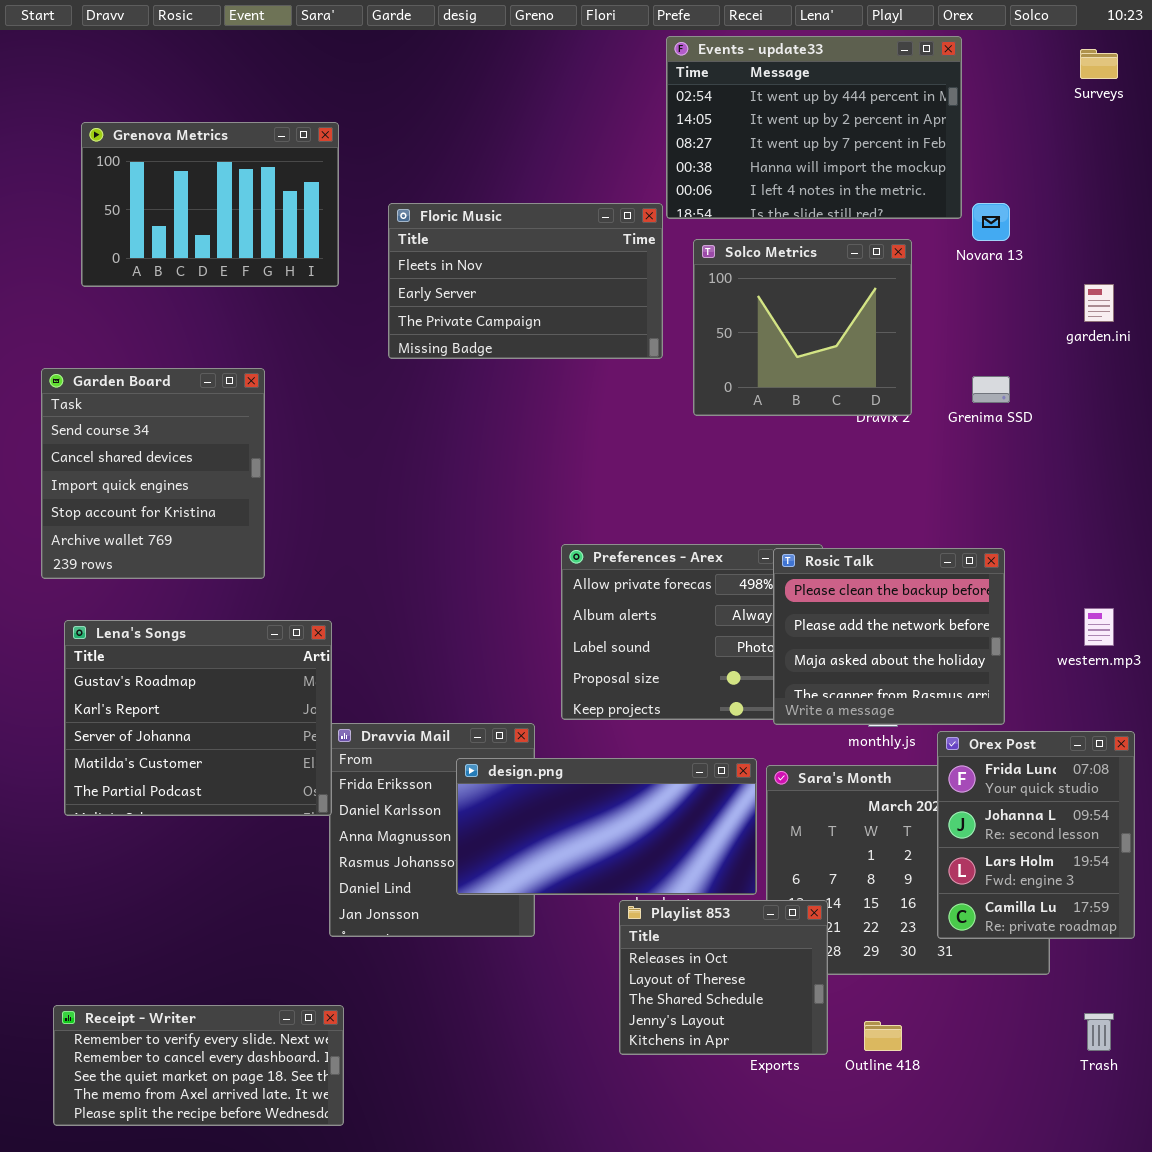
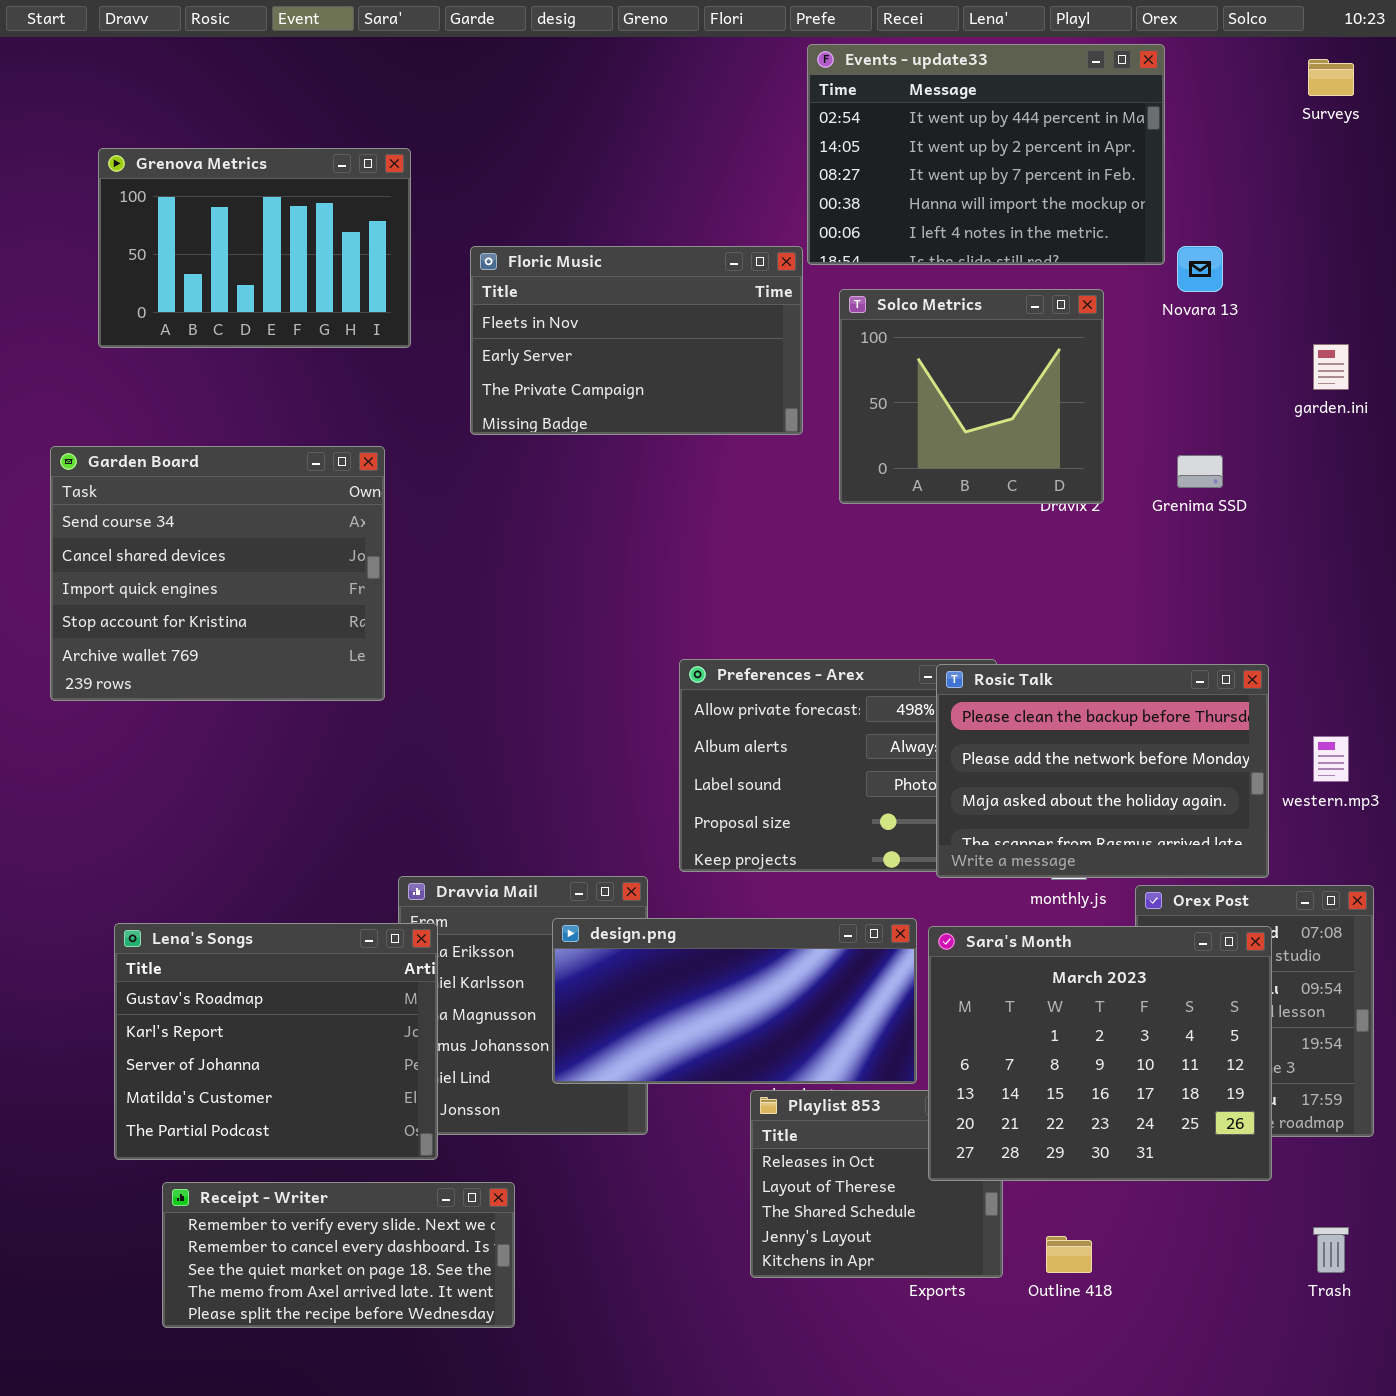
Garden Board: [41,368,265,579] -> [50,446,385,701], resized
Rosic Talk: [773,548,1005,725] -> [936,664,1269,878], resized
Lena's Songs: [64,620,332,816] -> [114,923,438,1160], moved
Sara's Month: [766,765,1050,975] -> [928,926,1272,1181], raised
Receipt - Writer: [53,1005,344,1126] -> [162,1182,515,1328], moved

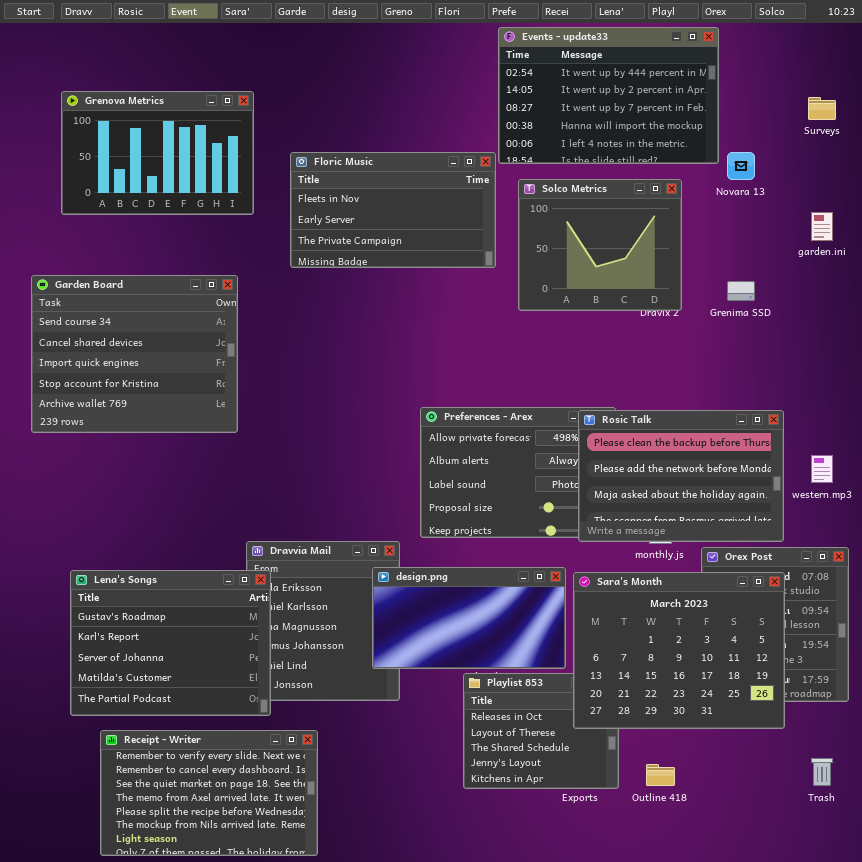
Surveys: [1308,59,1354,96] -> [808,97,836,120], moved
design.png: [552,918,917,1084] -> [372,567,566,669], resized
Receipt - Writer: [162,1182,515,1328] -> [100,730,318,856], resized

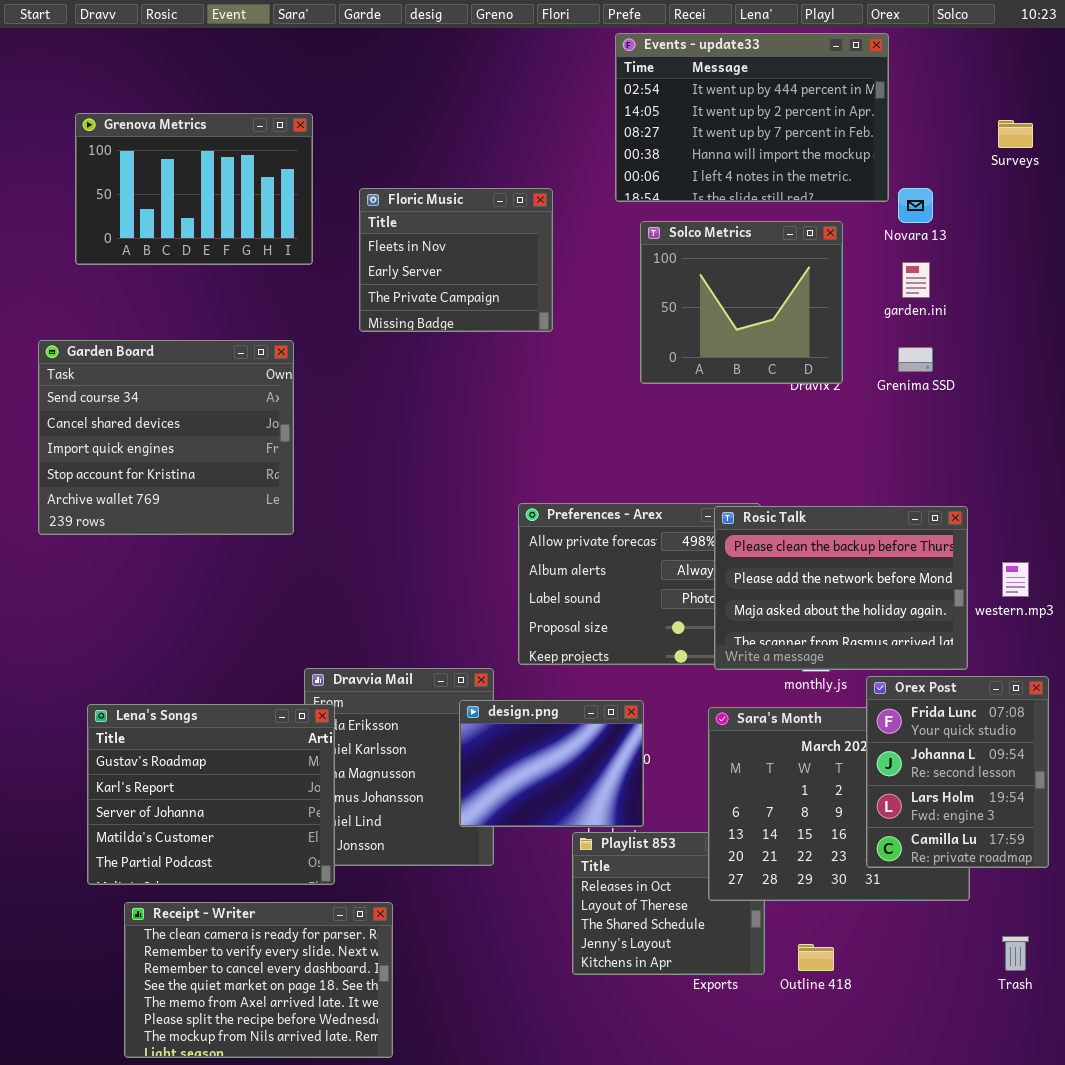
Floric Music: [290,152,496,268] -> [359,188,553,332], resized
garden.ini: [811,212,833,241] -> [902,262,930,298], moved
Orex Post: [701,547,849,702] -> [866,676,1049,868], raised
design.png: [372,567,566,669] -> [459,700,644,827], resized
Receipt - Writer: [100,730,318,856] -> [124,902,393,1058], scrolled up 1 row

